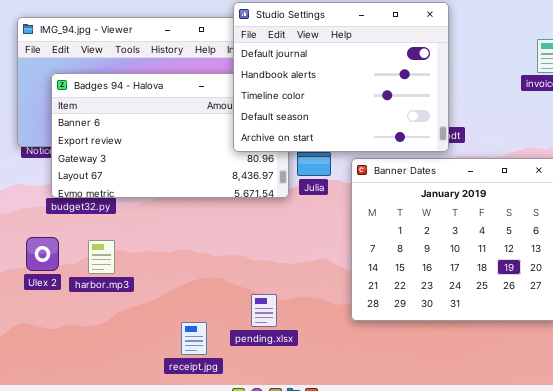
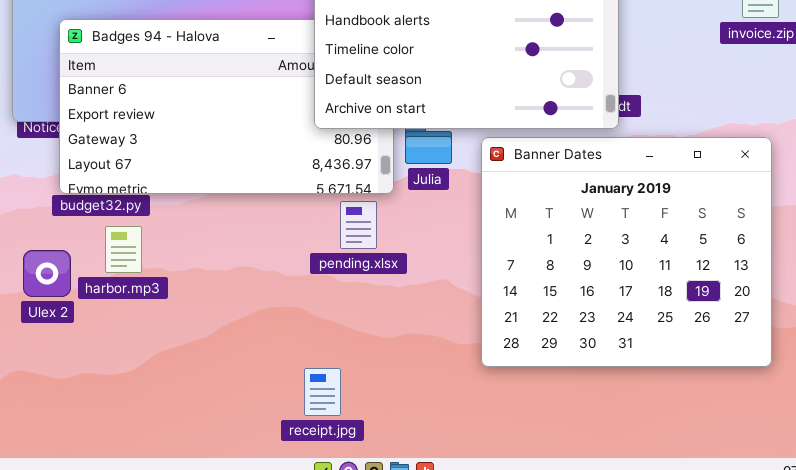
harbor.mp3: [88,240,115,274] -> [105,226,142,273], moved
pending.xlsx: [251,294,277,327] -> [340,201,377,249], moved
receipt.jpg: [181,322,207,355] -> [304,368,341,416], moved

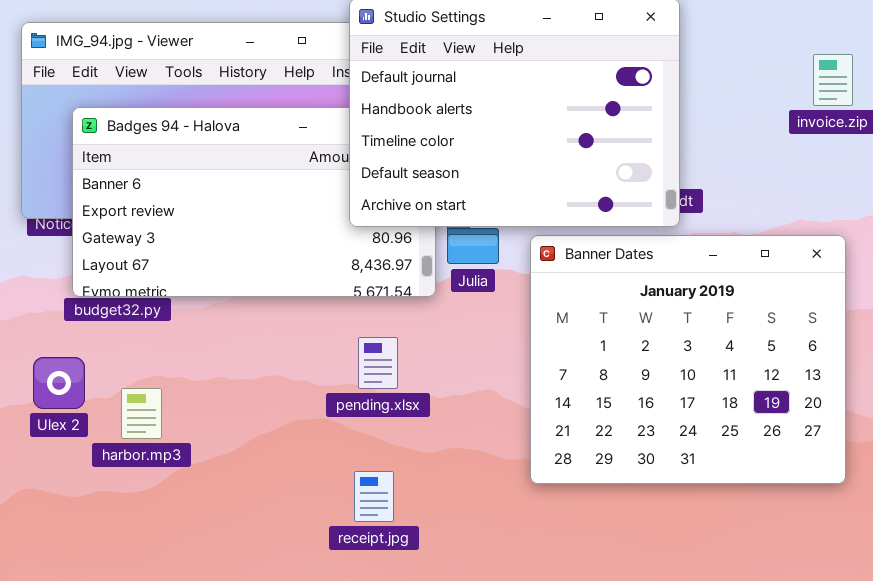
pending.xlsx: [340,201,377,249] -> [358,337,398,389], moved
harbor.mp3: [105,226,142,273] -> [121,388,162,439], moved
receipt.jpg: [304,368,341,416] -> [354,471,394,522], moved

